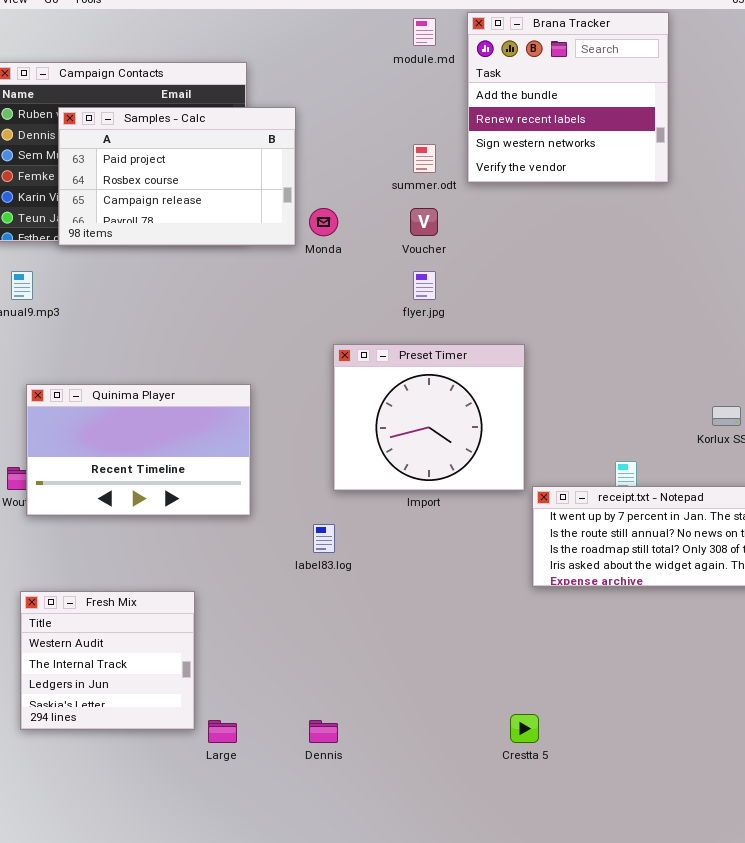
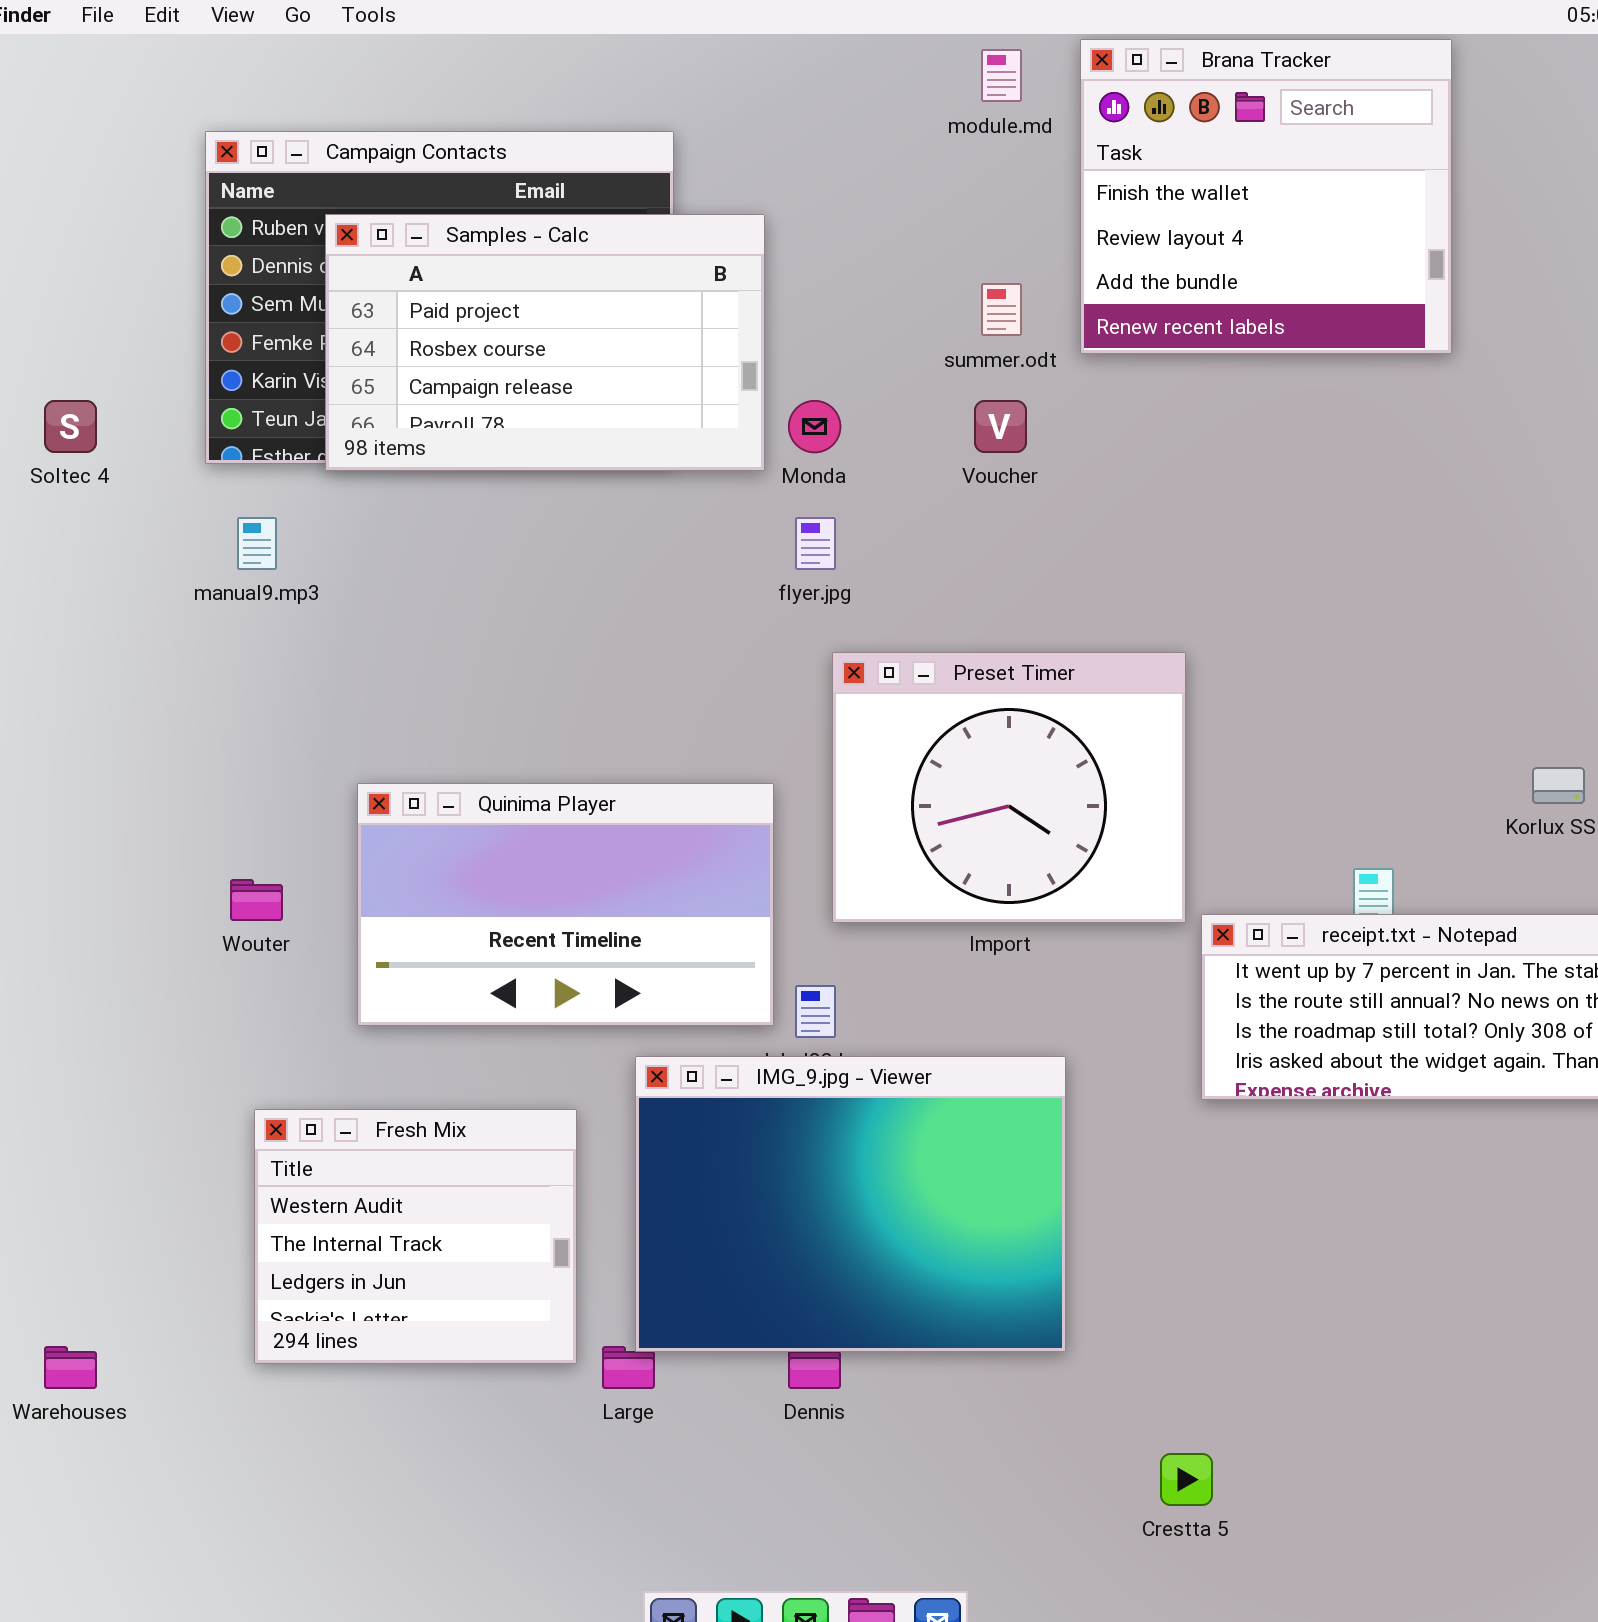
Brana Tracker: [467,12,669,183] -> [1080,39,1452,354], scrolled up 2 rows
flyer.jpg: [413,271,436,300] -> [795,517,836,570], moved
Quinima Player: [26,384,251,516] -> [357,783,774,1026], moved
IMG_9.jpg - Viewer: none -> [635,1056,1066,1352], opened
Crestta 5: [510,714,539,743] -> [1160,1453,1213,1506], moved

